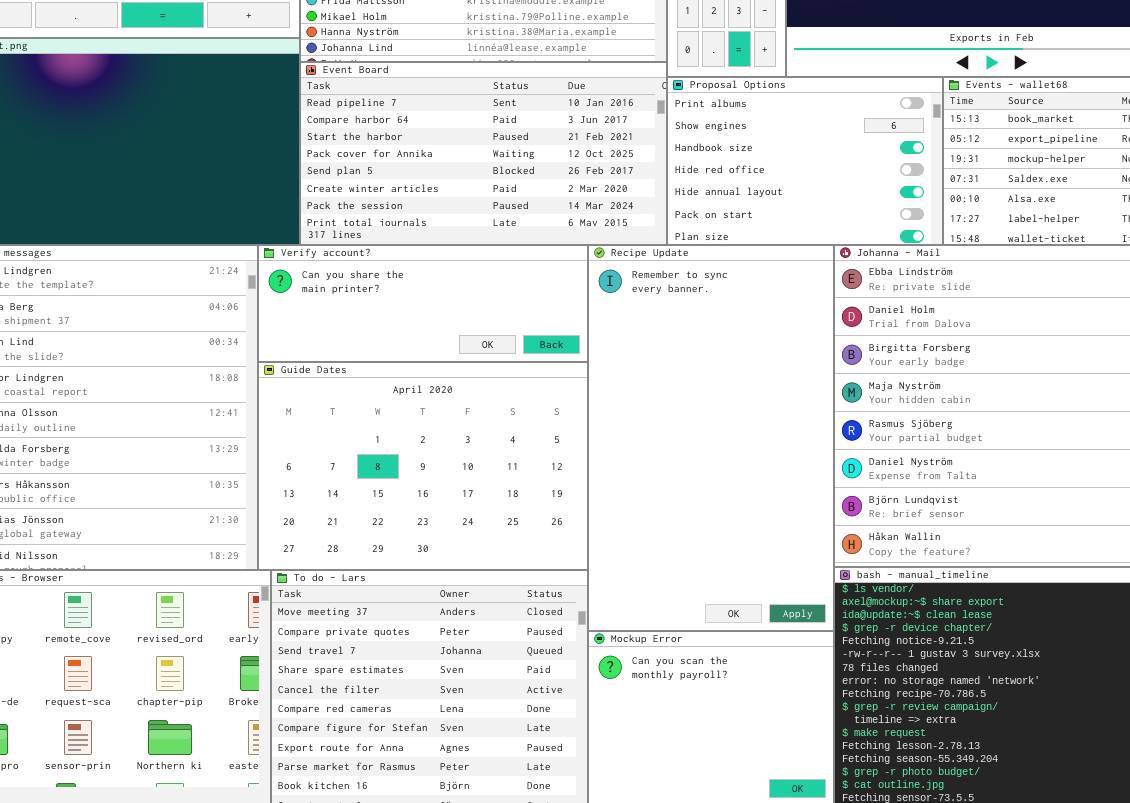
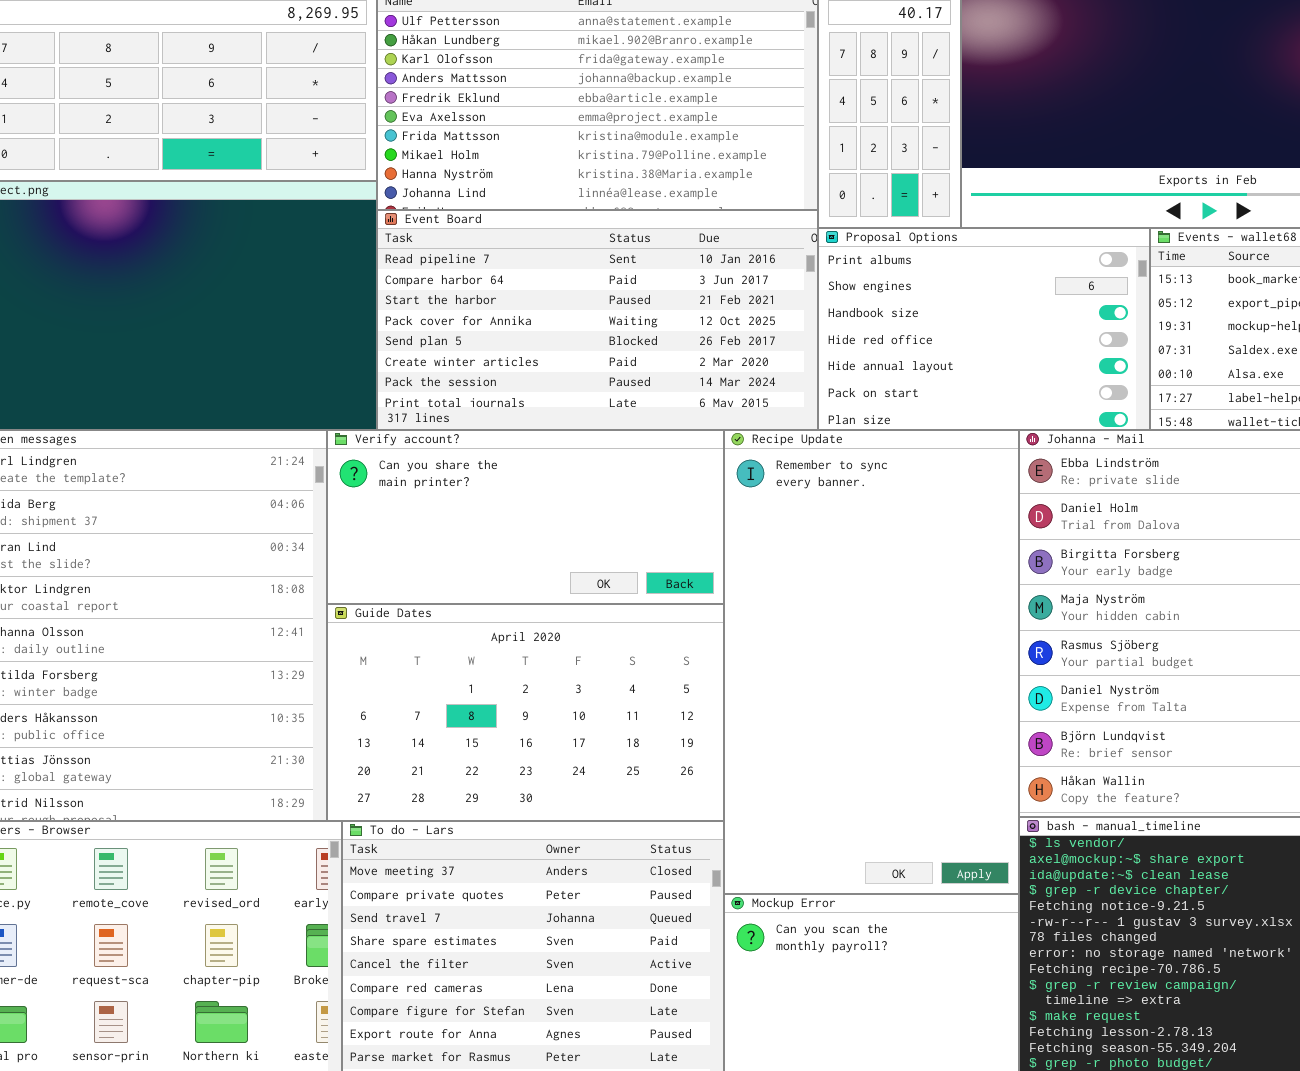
Verify account?: [258,245,588,362] -> [327,430,724,604], resized
Guide Dates: [258,362,588,570] -> [327,604,724,821], resized

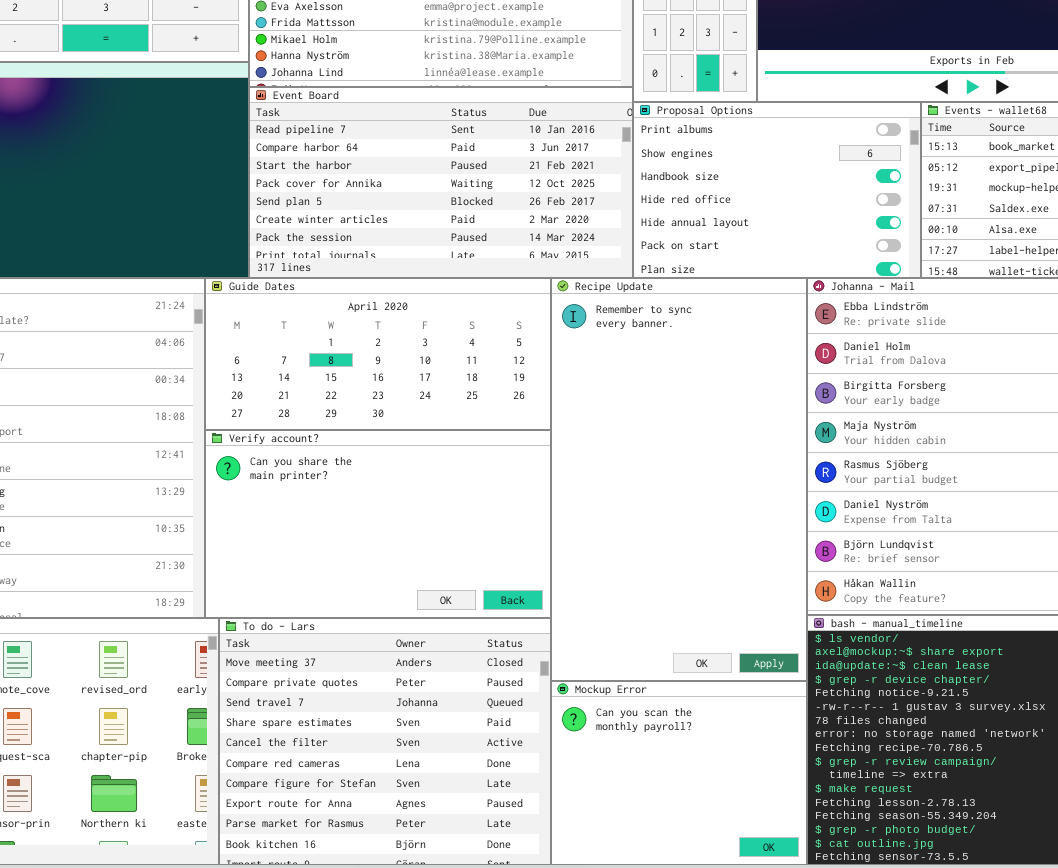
Verify account?: [327,430,724,604] -> [205,430,551,618], moved, resized
Guide Dates: [327,604,724,821] -> [205,278,551,430], moved, resized

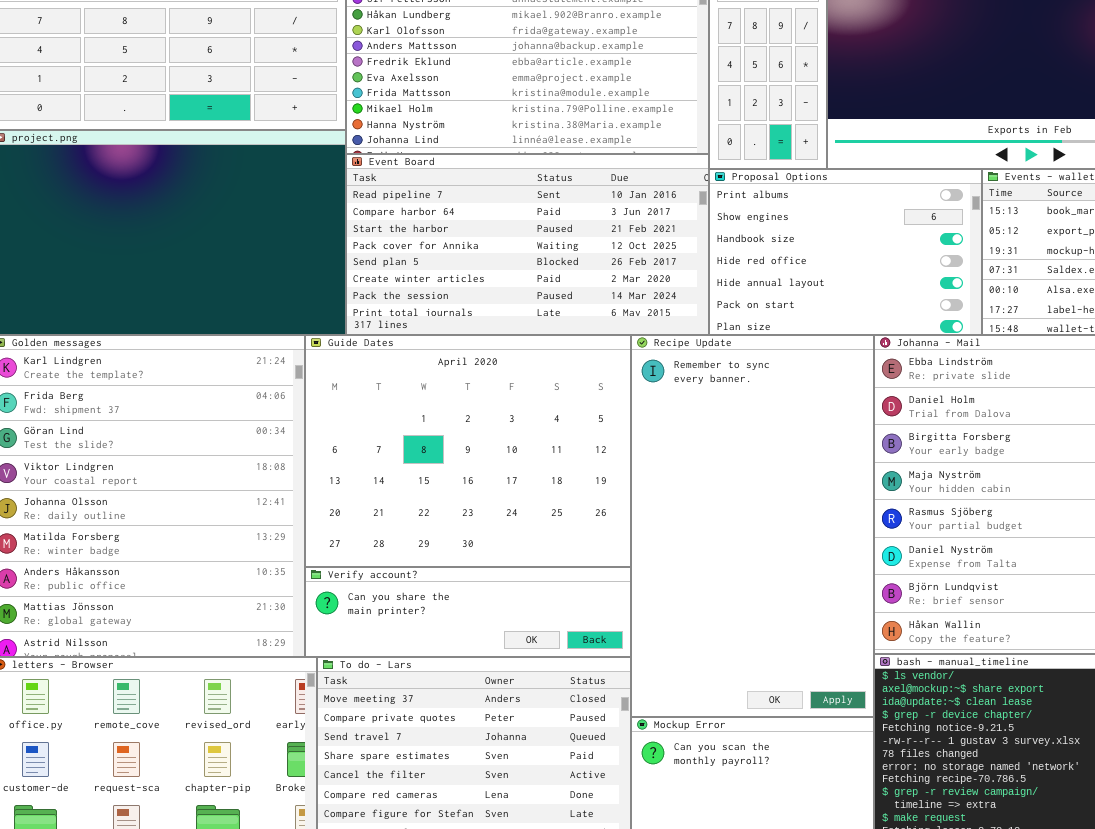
Guide Dates: [205,278,551,430] -> [305,335,631,567], resized
Verify account?: [205,430,551,618] -> [305,567,631,657], resized

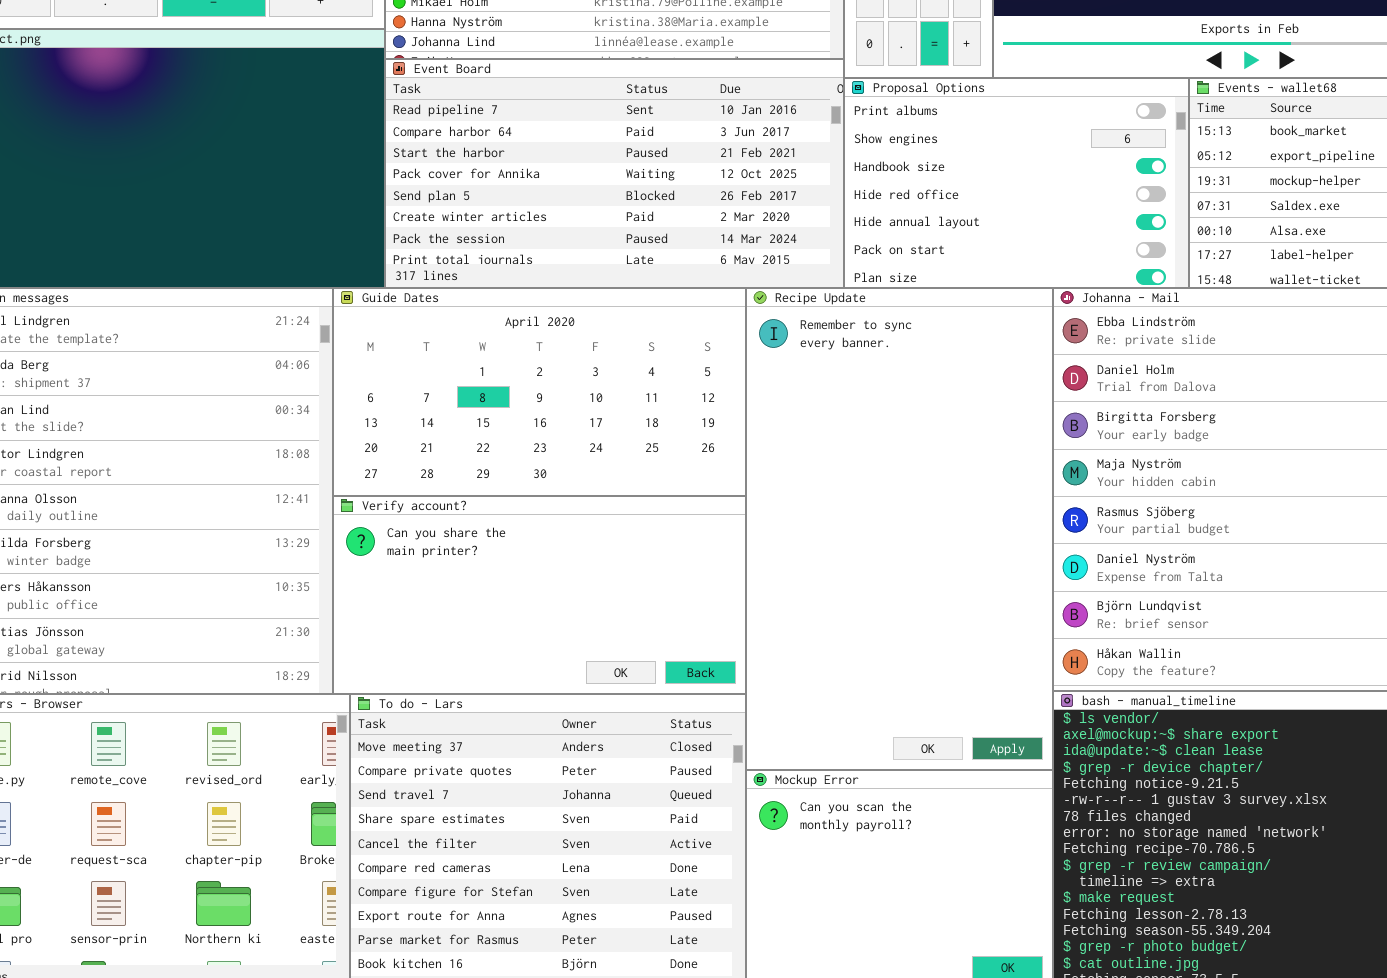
Guide Dates: [305,335,631,567] -> [333,288,746,496], resized
Verify account?: [305,567,631,657] -> [333,496,746,694], resized

